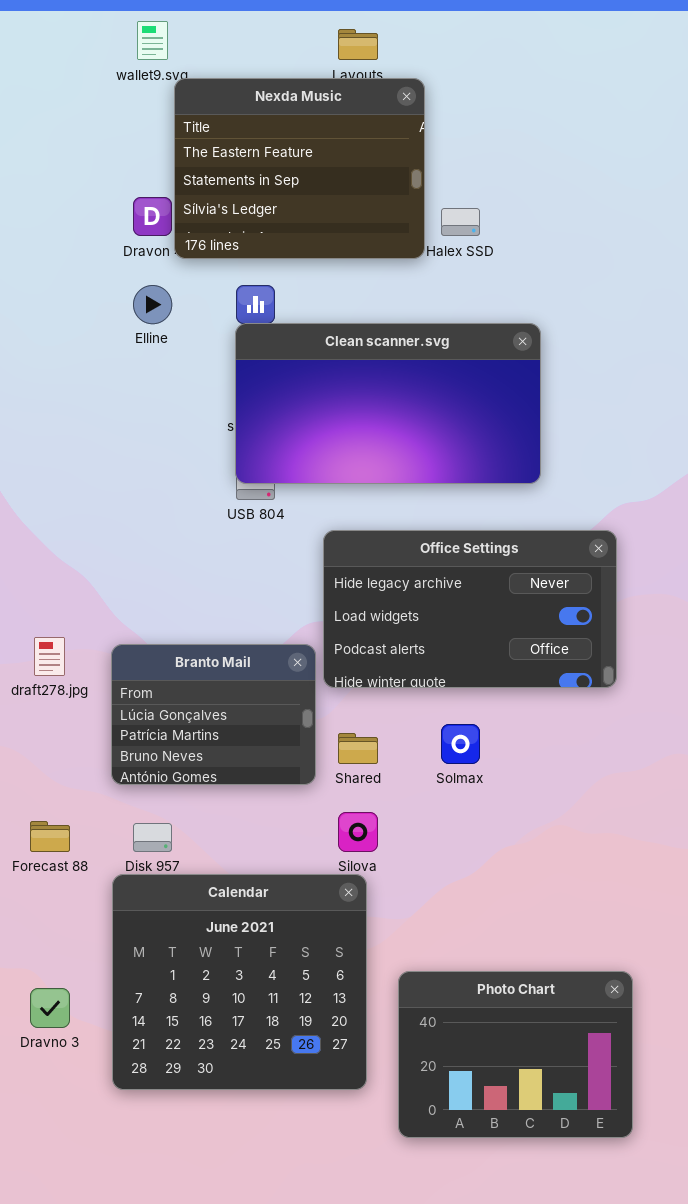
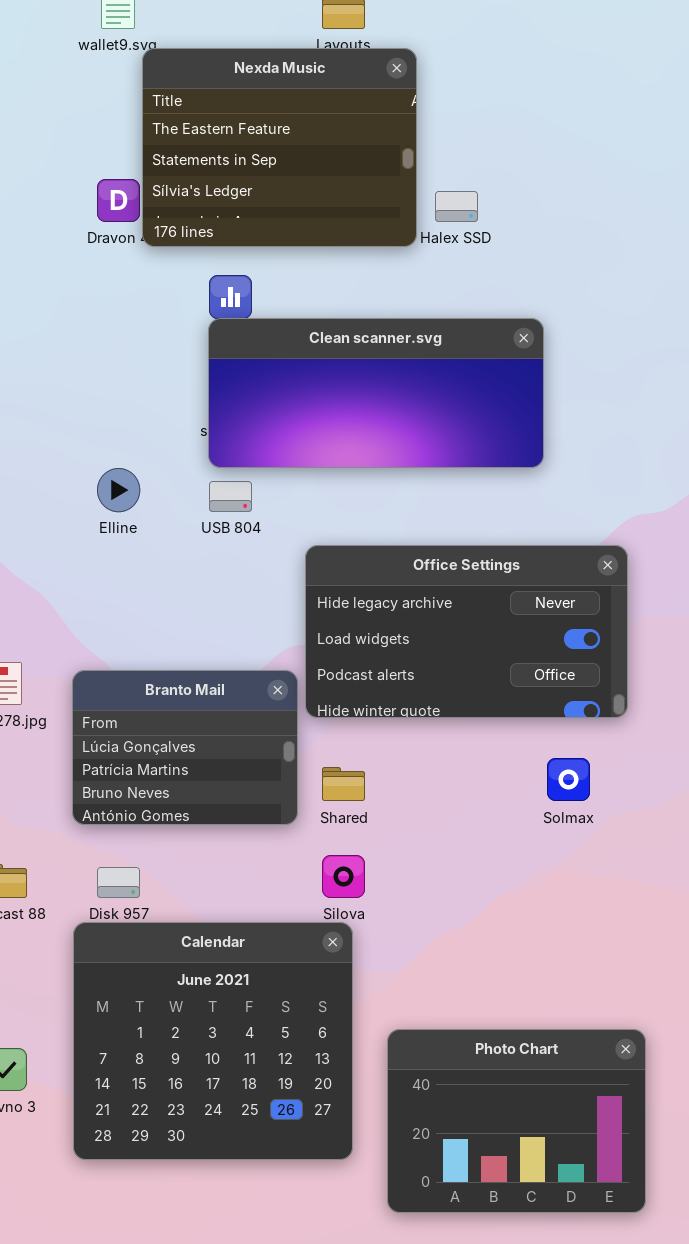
Elline: [133,285,172,324] -> [97,468,140,512], moved
Clean scanner.svg: [235,323,541,484] -> [208,318,544,468], resized
Solmax: [441,724,480,764] -> [547,758,590,801], moved

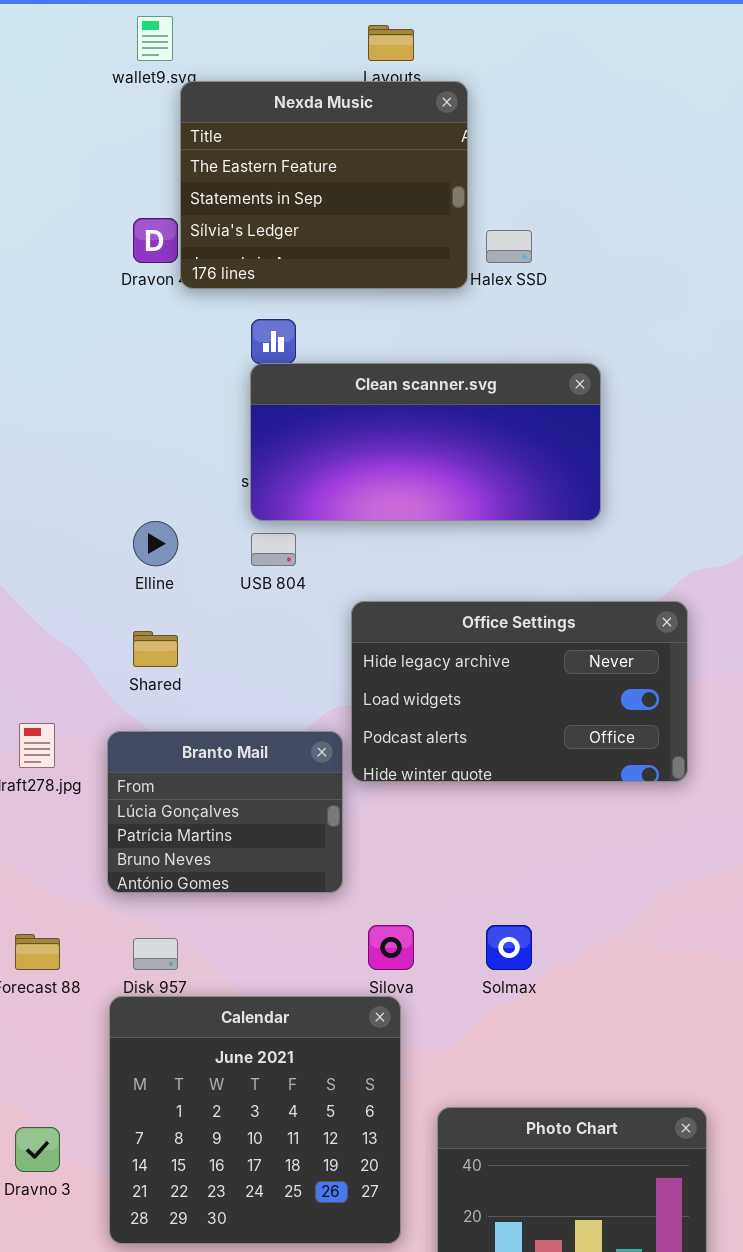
Solmax: [547,758,590,801] -> [486,925,532,970], moved
Shared: [322,767,365,801] -> [133,631,178,667], moved

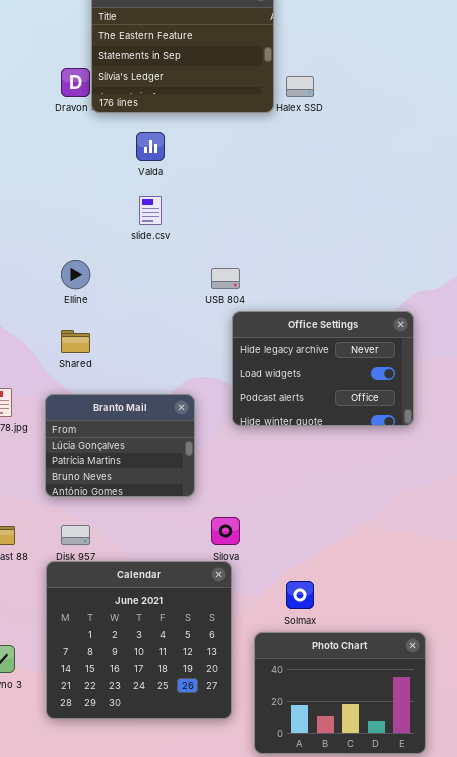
Clean scanner.svg: [250,363,601,521] -> none, closed
USB 804: [251,533,296,566] -> [211,268,240,289], moved
Office Settings: [351,601,688,782] -> [232,311,414,426], resized
Solmax: [486,925,532,970] -> [286,581,314,609], moved

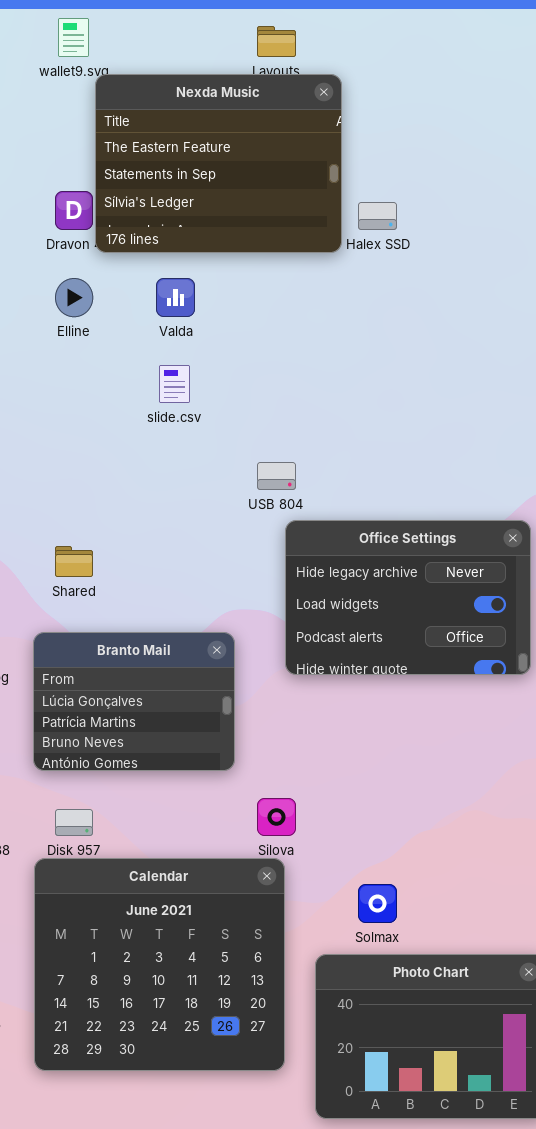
Elline: [61,260,90,289] -> [55,278,93,317], moved

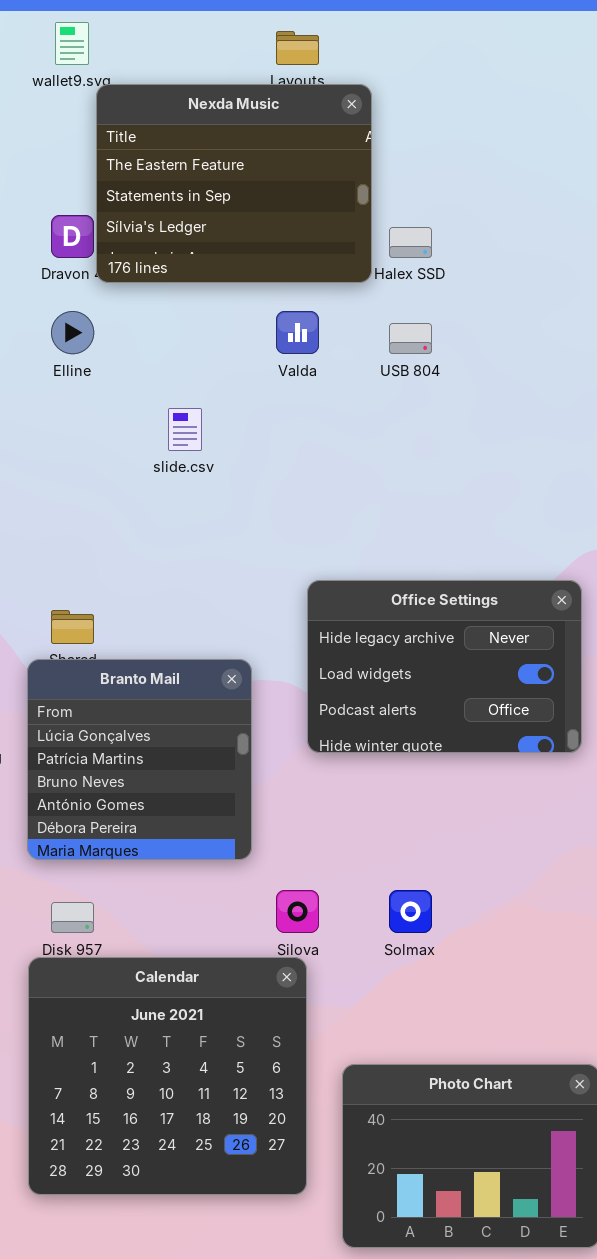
Valda: [156,278,195,317] -> [276,311,319,354], moved
USB 804: [257,462,296,490] -> [389,323,432,354], moved
Branto Mail: [33,632,235,771] -> [27,659,252,860], resized
Solmax: [358,884,397,923] -> [389,890,432,933], moved

